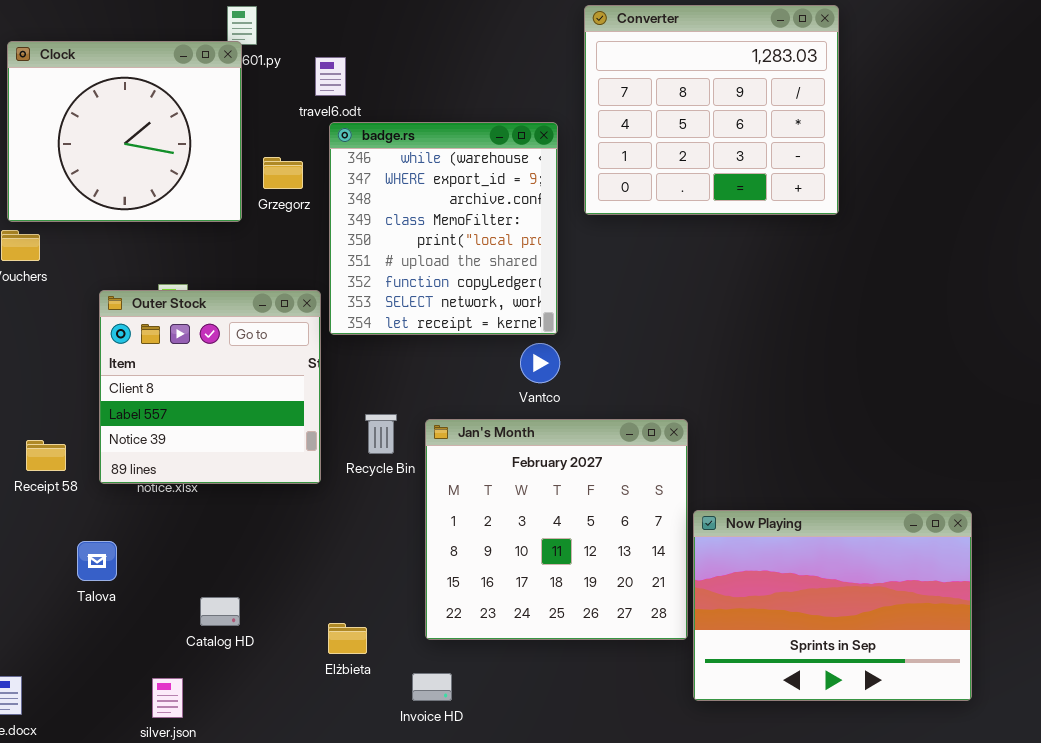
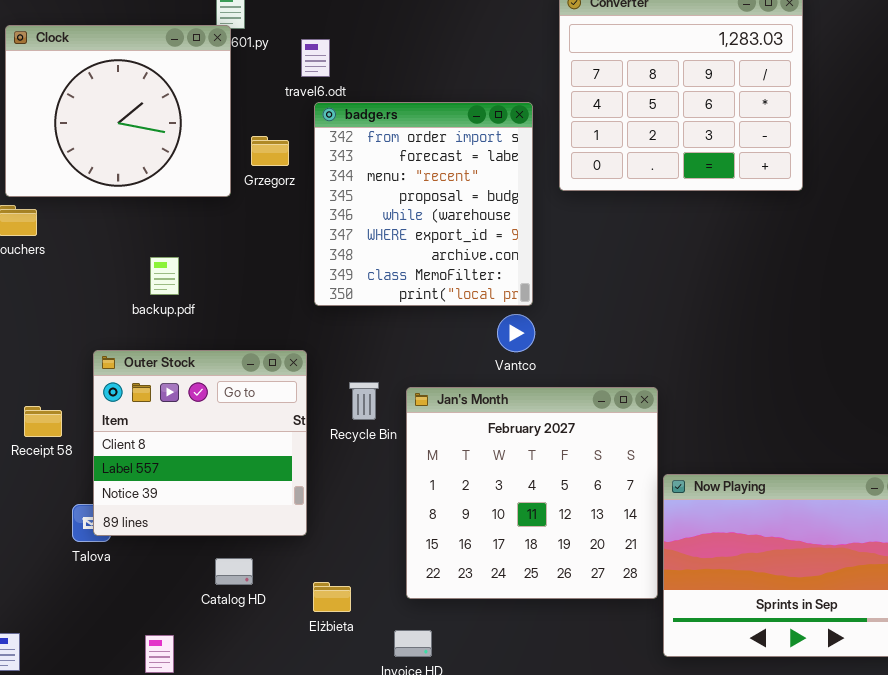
badge.rs: [329,122,558,335] -> [314,102,533,306], scrolled up 4 rows
Outer Stock: [99,290,321,484] -> [93,350,307,536], moved
Catalog HD: [200,597,240,626] -> [215,558,253,585], moved

